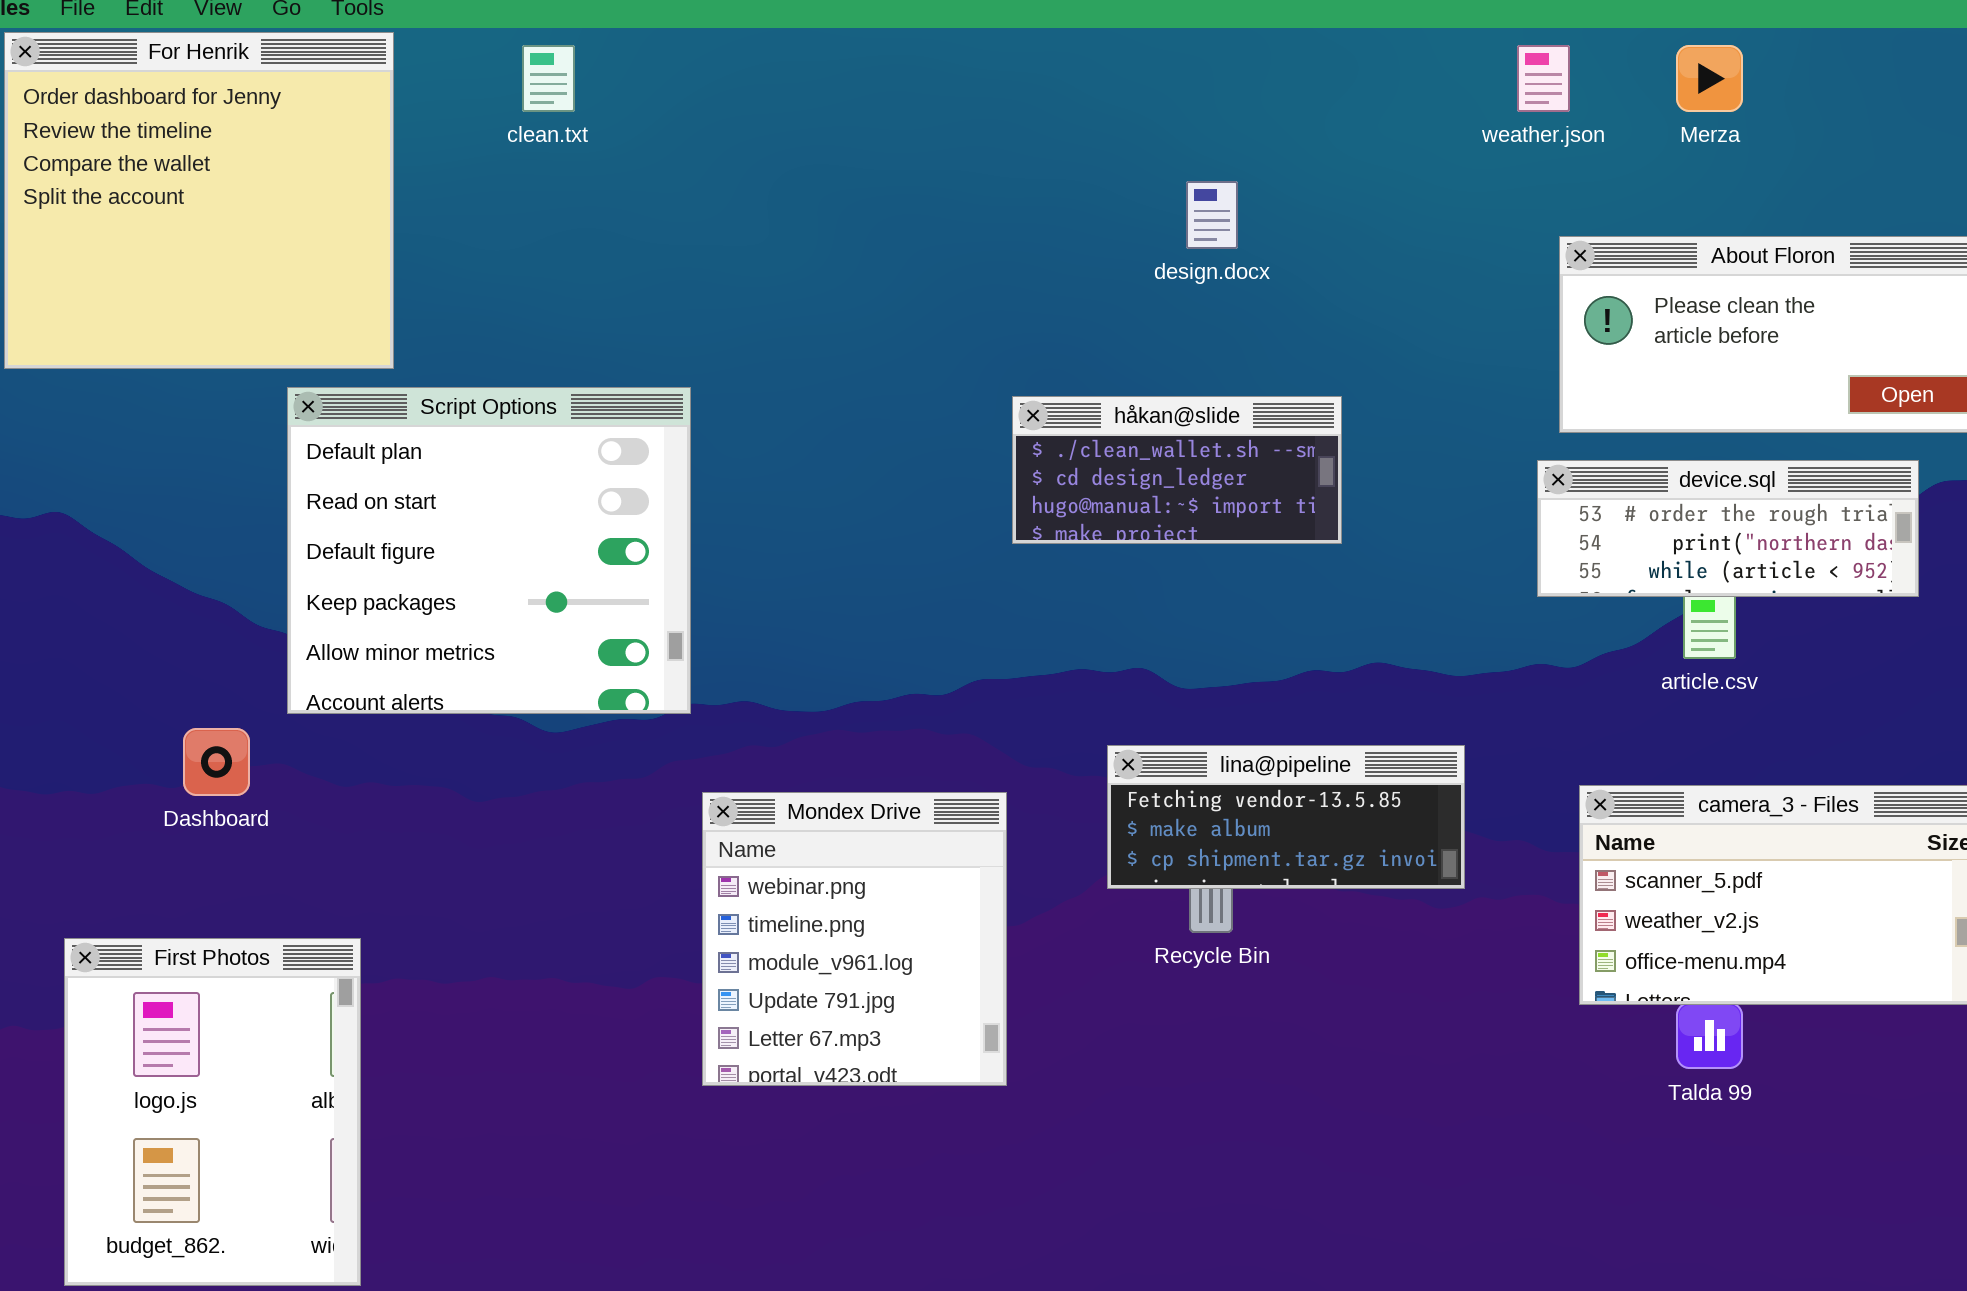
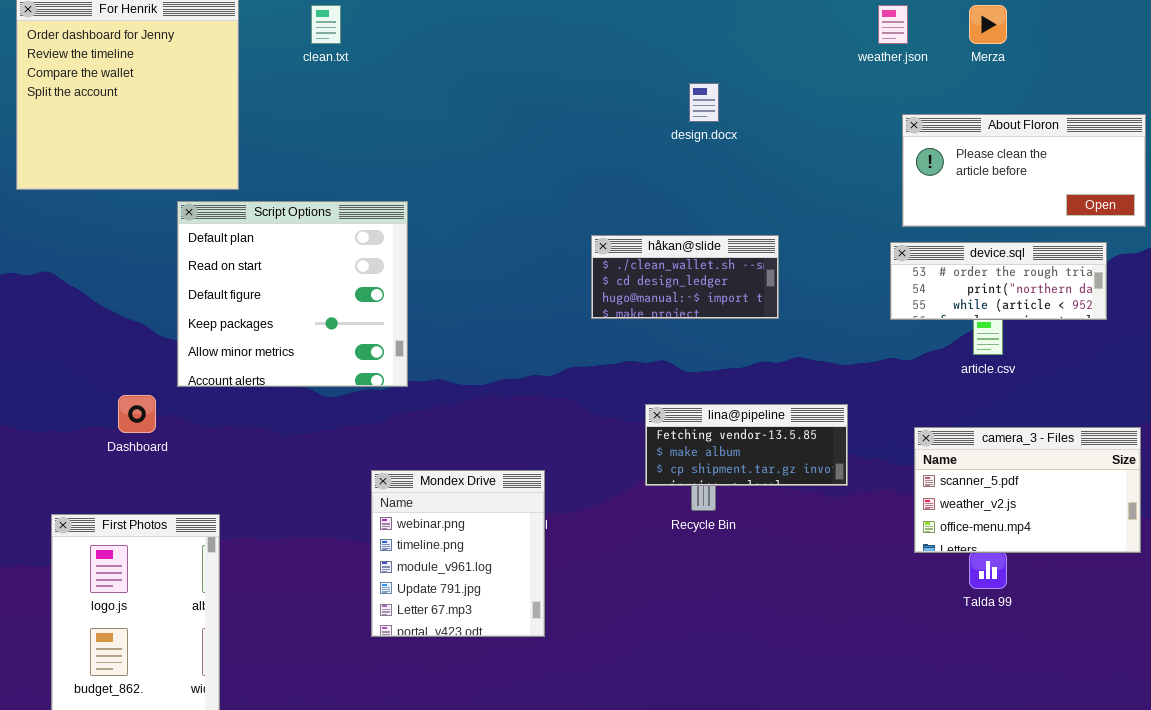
håkan@slide: [1012,396,1342,544] -> [591,235,779,319], moved
Mondex Drive: [702,792,1007,1086] -> [371,470,545,637], moved

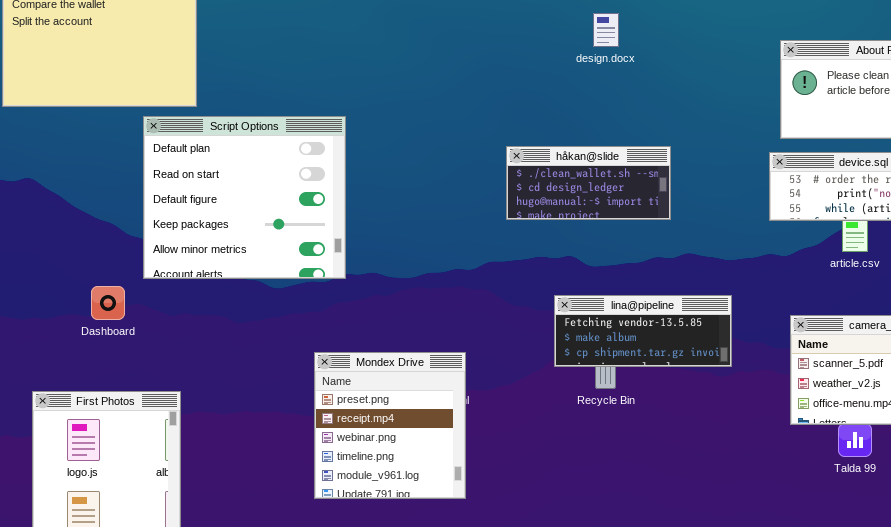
Mondex Drive: [371,470,545,637] -> [314,352,466,499], scrolled up 2 rows

